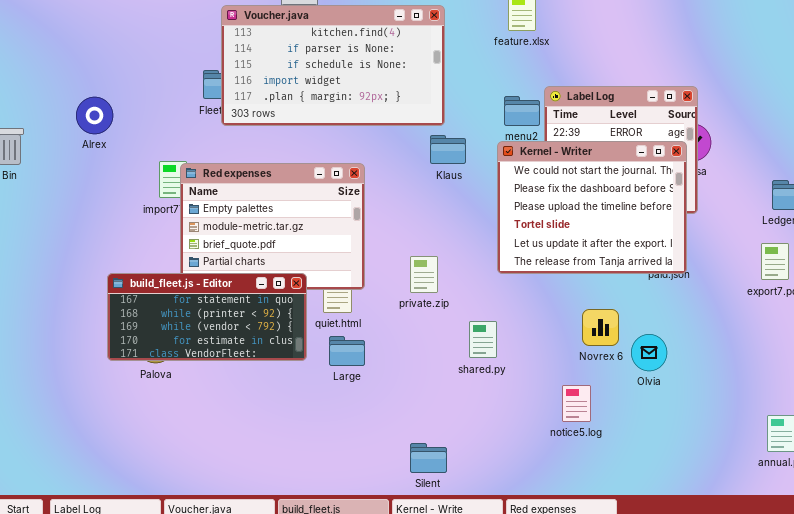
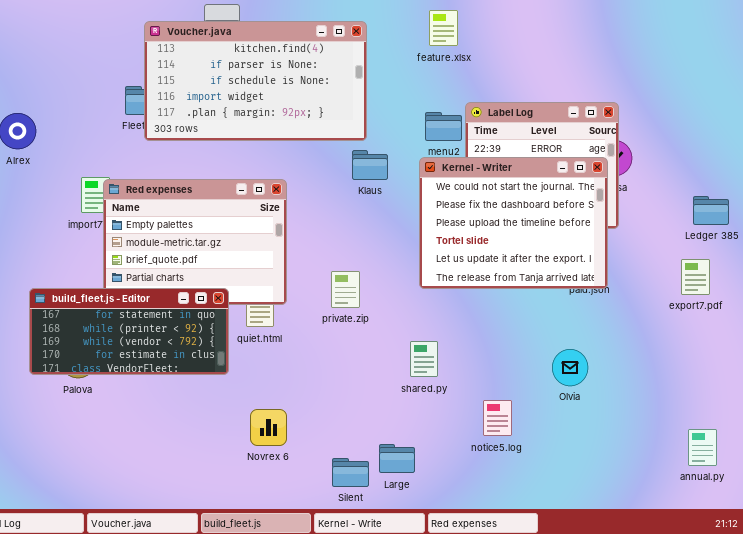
Novrex 6: [582,309,619,346] -> [250,409,287,446], moved
shared.py: [469,321,497,358] -> [410,341,438,377], moved
Large: [329,336,365,366] -> [379,444,415,473], moved

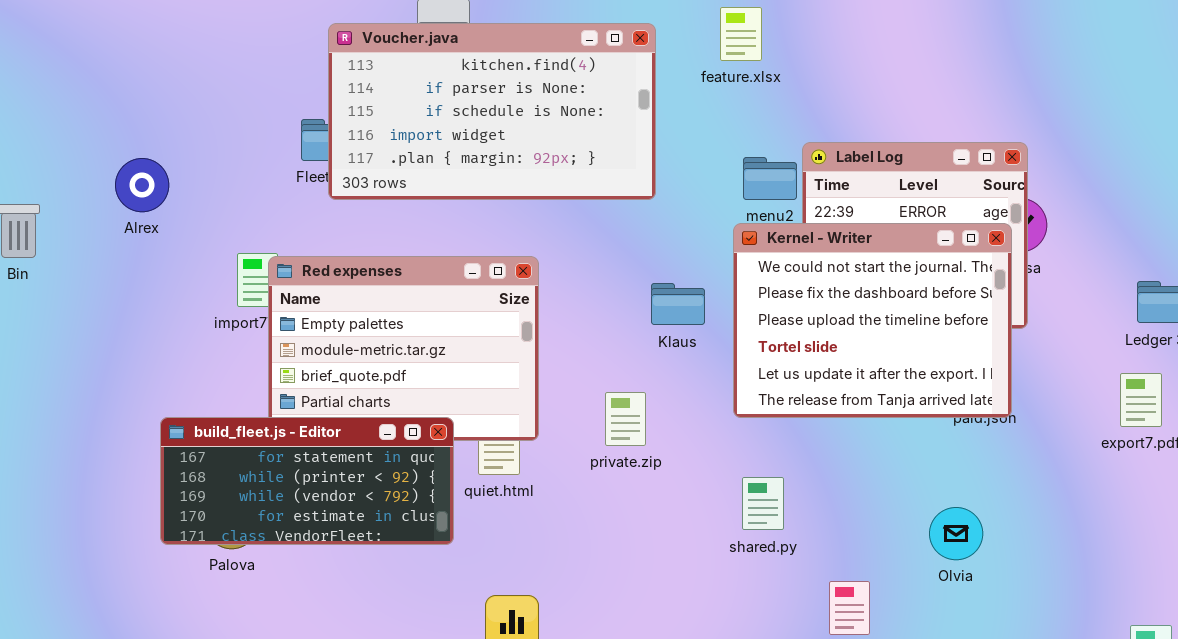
feature.xlsx: [429,10,458,46] -> [720,7,762,61], moved
Klaus: [352,150,388,180] -> [651,283,705,325], moved
shared.py: [410,341,438,377] -> [742,477,784,530], moved

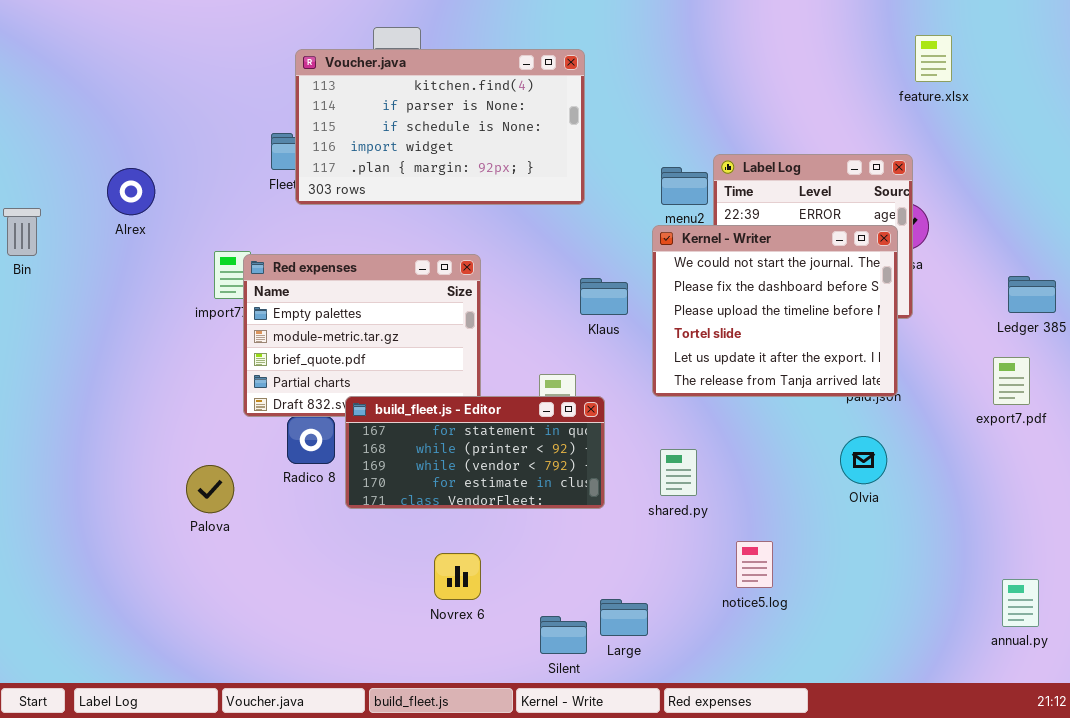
feature.xlsx: [720,7,762,61] -> [915,35,952,82], moved
build_fleet.js - Editor: [160,417,454,545] -> [345,396,605,509], moved
Olvia: [929,507,983,560] -> [840,436,887,484], moved

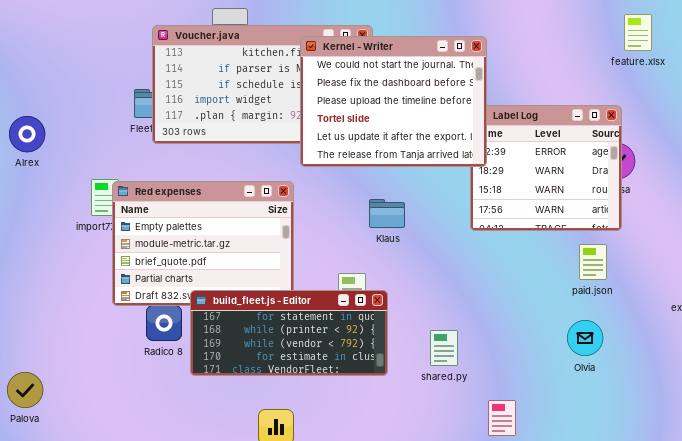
Kernel - Writer: [652,225,898,397] -> [300,36,487,167], moved
Palova: [186,465,234,513] -> [7,372,43,408], moved

